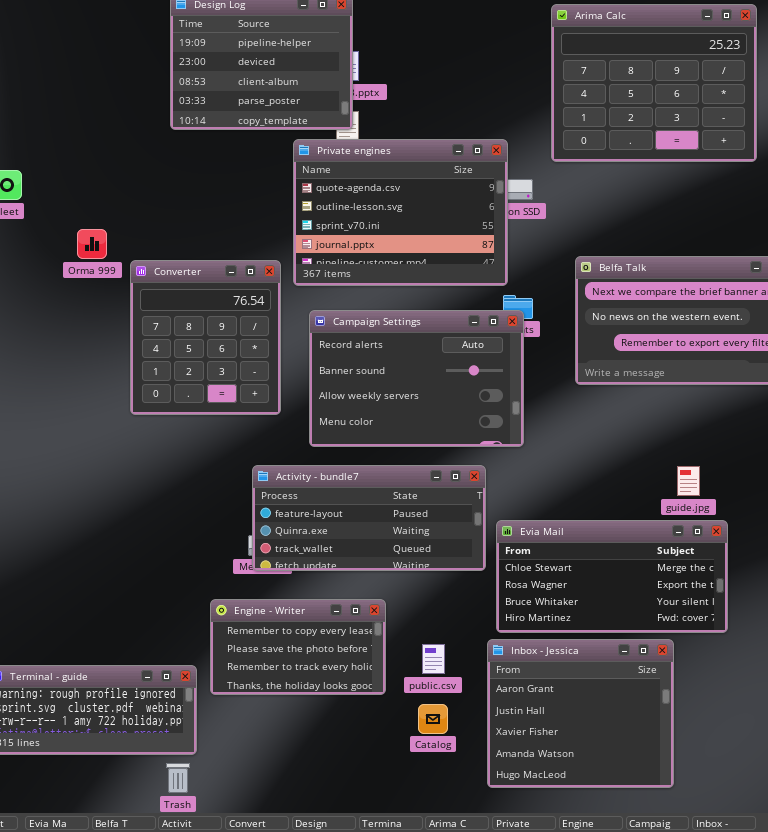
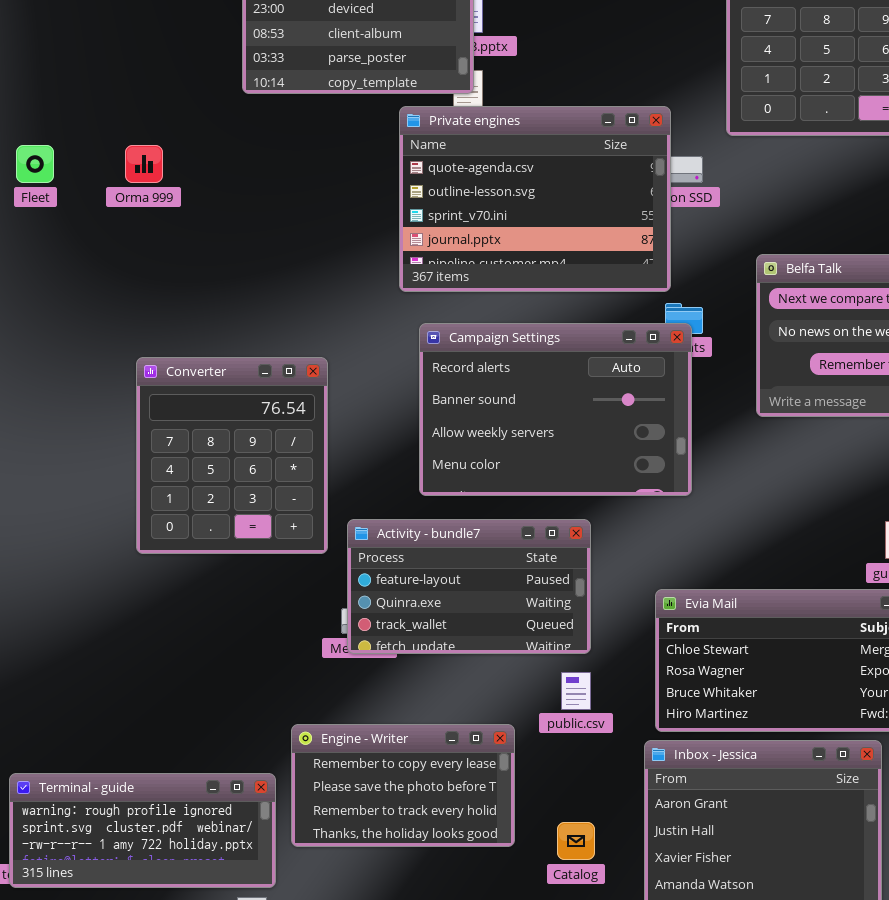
Orma 999: [77,229,107,259] -> [125,145,163,183], moved
Converter: [130,260,281,415] -> [136,357,328,554], moved
Activity - bundle7: [252,465,486,571] -> [347,519,591,654], resized
Engine - Writer: [210,599,386,695] -> [291,724,515,847], moved
public.csv: [422,644,445,674] -> [561,672,591,710], moved

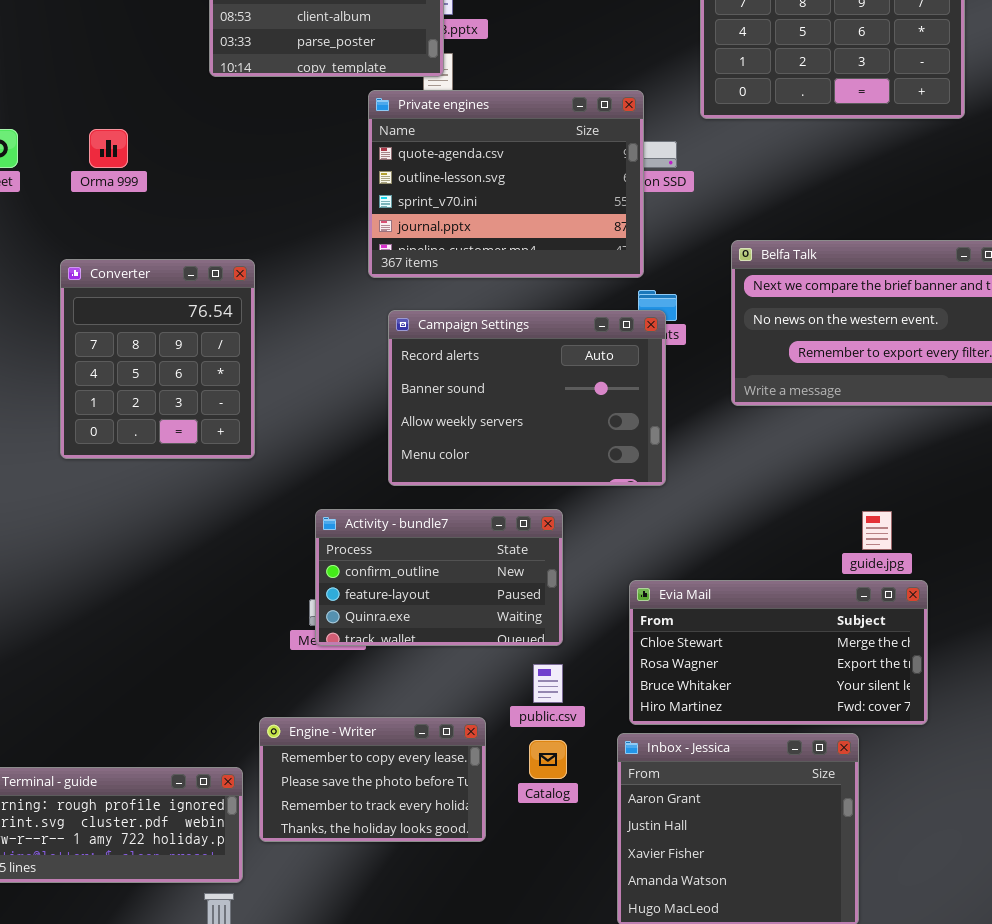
Converter: [136,357,328,554] -> [60,259,255,459], moved
Activity - bundle7: [347,519,591,654] -> [315,509,563,646], scrolled up 1 row
Catalog: [557,822,595,860] -> [529,740,567,779], moved

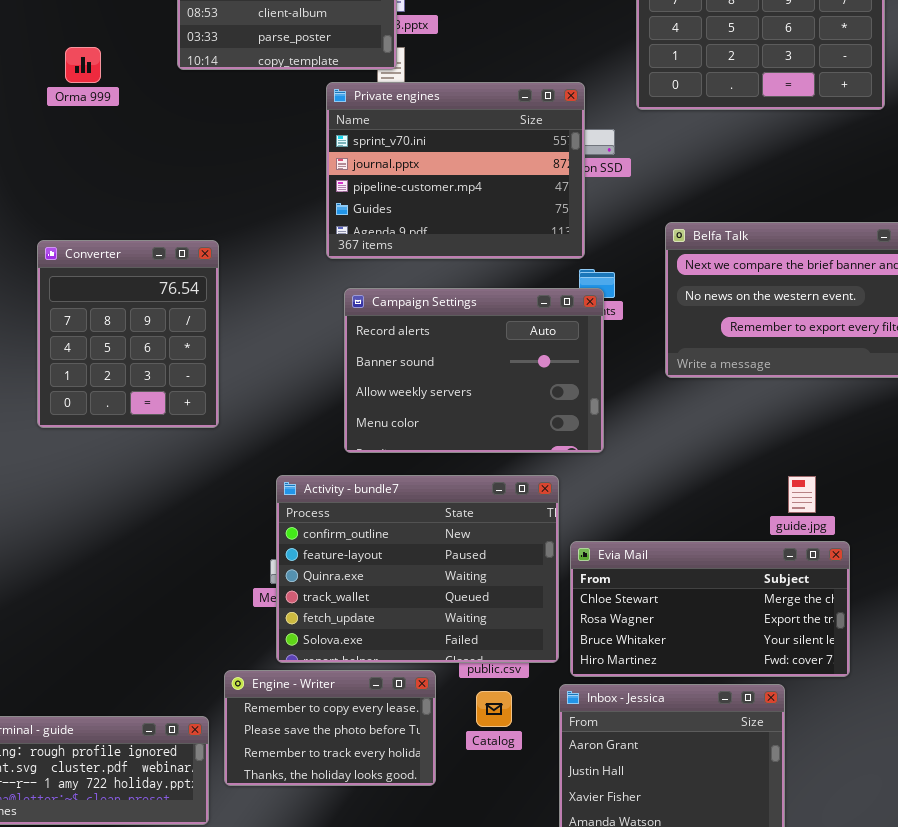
Private engines: [368,90,644,278] -> [326,82,585,259], scrolled down 2 rows
Orma 999: [89,129,128,168] -> [65,47,101,83], moved
Activity - bundle7: [315,509,563,646] -> [276,475,559,663], resized

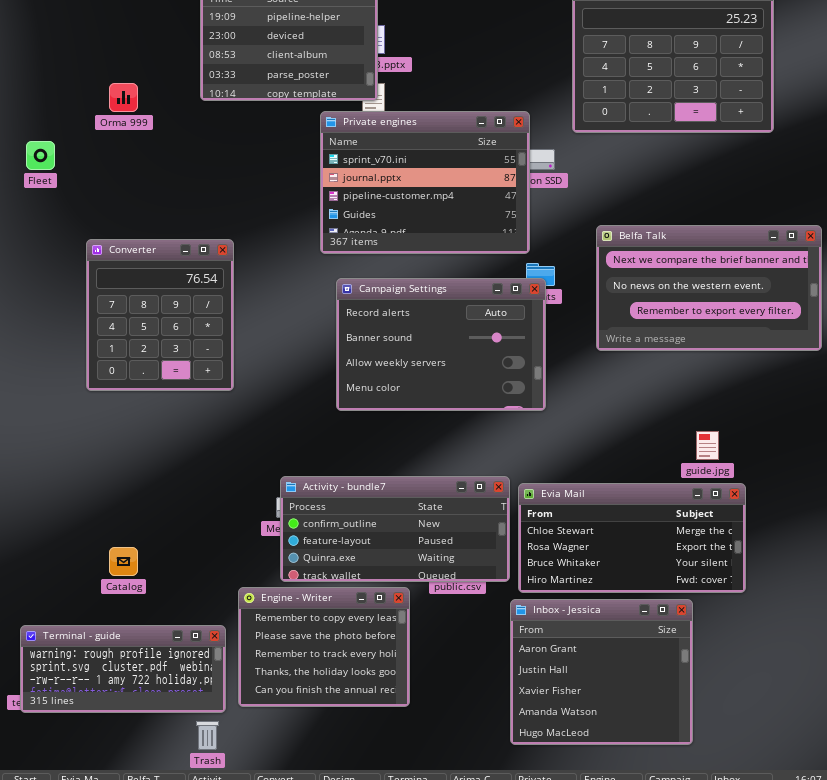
Activity - bundle7: [276,475,559,663] -> [280,476,510,582], resized
Engine - Writer: [224,670,436,786] -> [238,587,410,707], resized
Catalog: [476,691,512,727] -> [109,547,138,576], moved

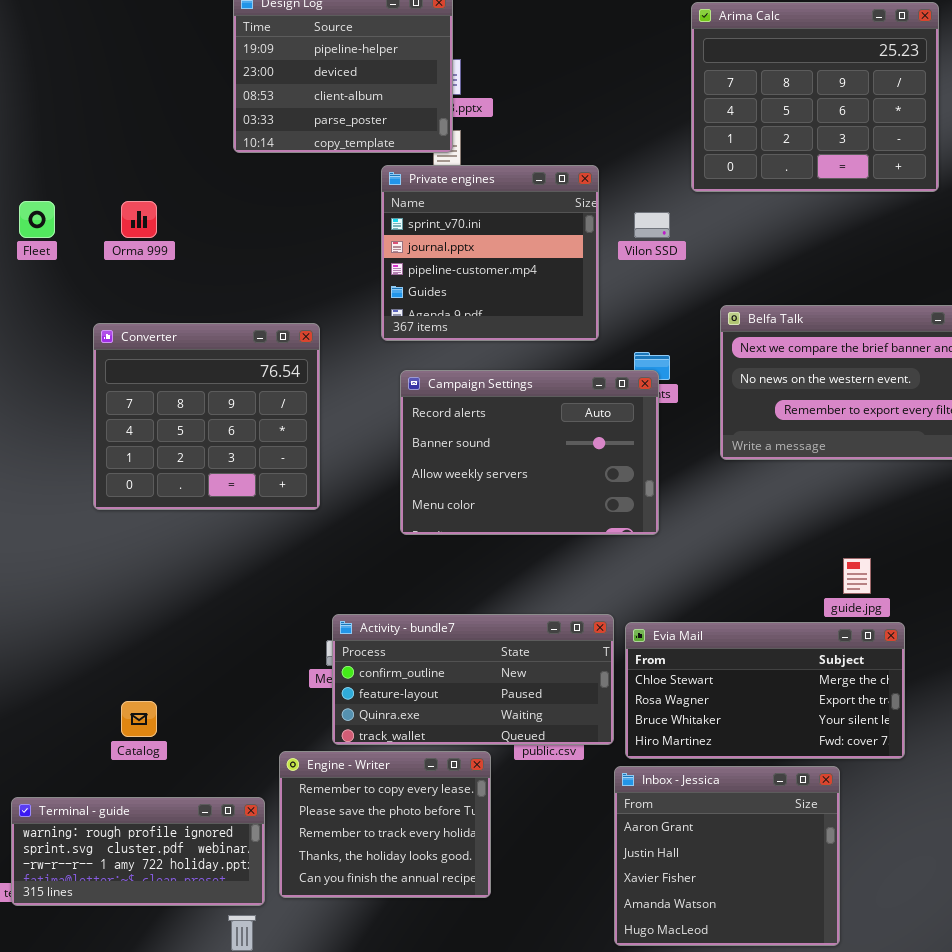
Orma 999: [109,83,138,112] -> [121,201,157,238], moved
Private engines: [320,111,530,254] -> [381,165,599,341], resized
Converter: [86,239,234,391] -> [93,323,320,510], resized

